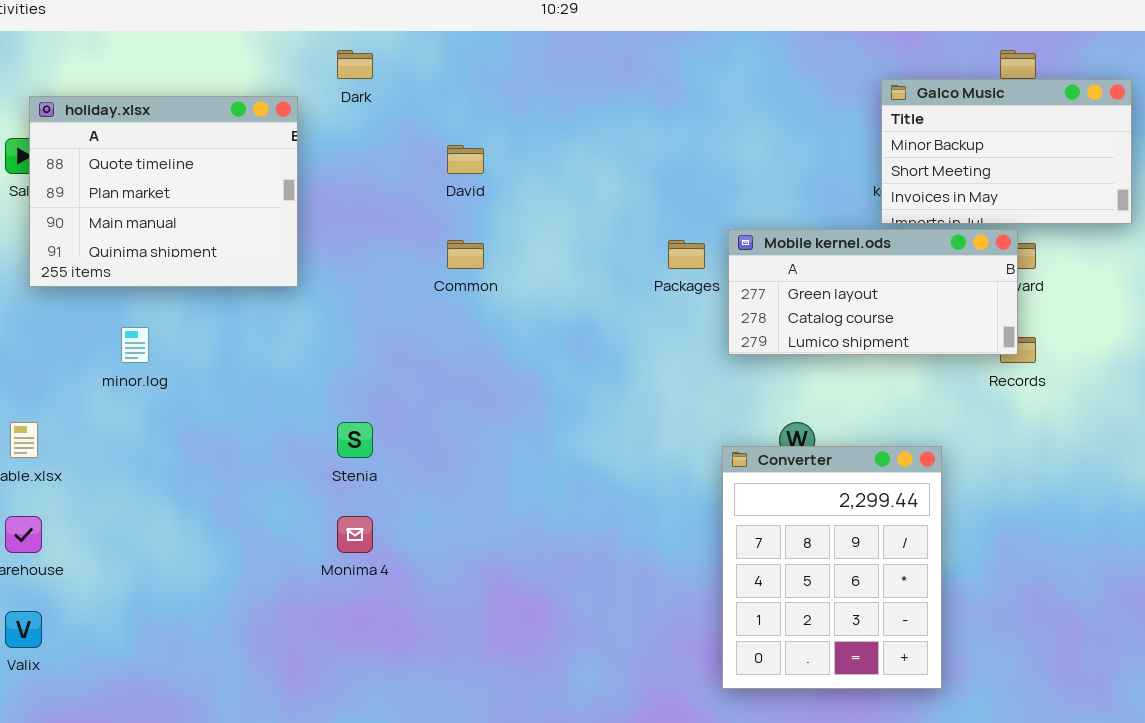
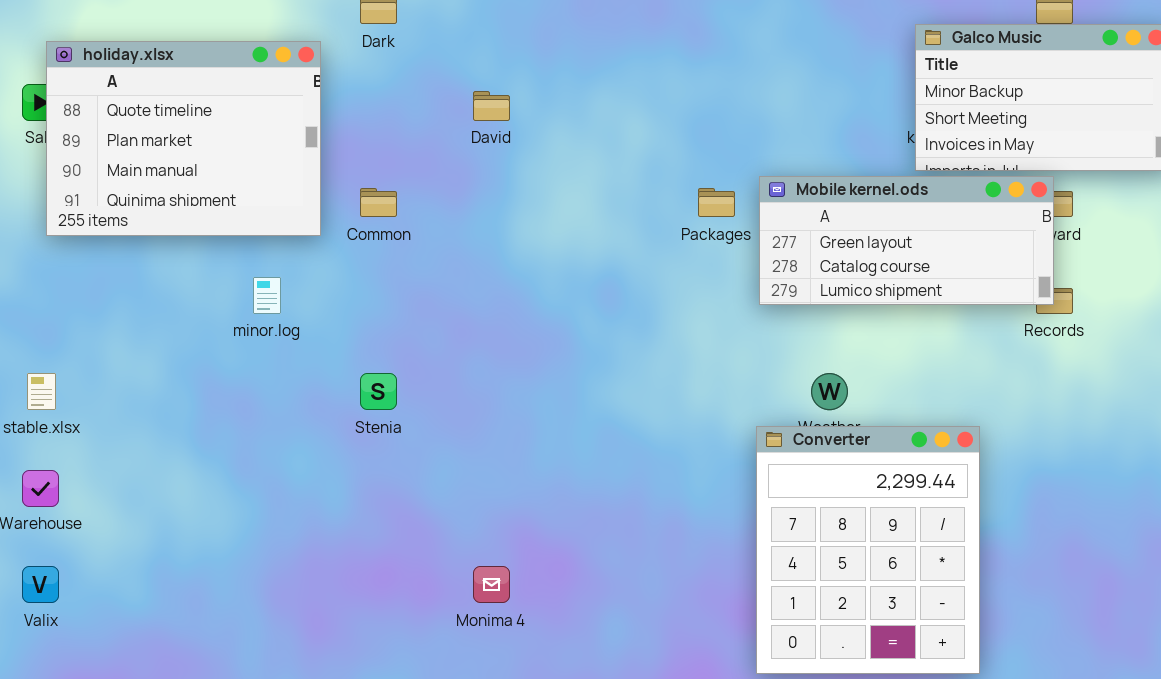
Common: [447,240,484,269] -> [360,188,397,217], moved
minor.log: [121,327,149,363] -> [253,277,281,314], moved
Converter: [722,446,942,689] -> [756,426,980,674], moved
Monima 4: [337,516,373,553] -> [473,566,510,603], moved

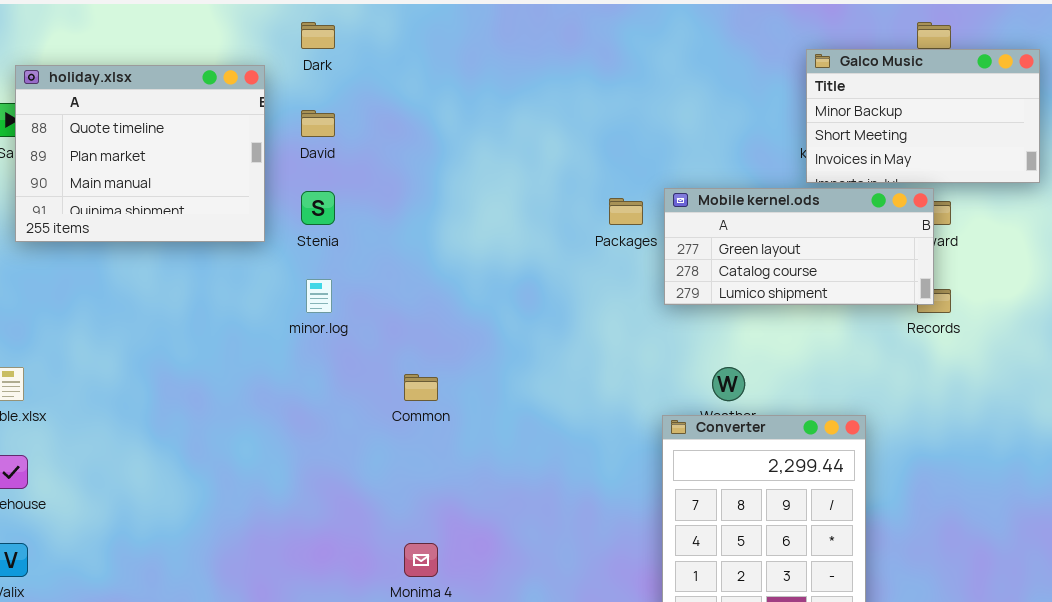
David: [473,91,510,121] -> [301,110,335,137], moved
Common: [360,188,397,217] -> [404,374,438,401], moved
minor.log: [253,277,281,314] -> [306,279,332,313], moved
Stenia: [360,373,397,410] -> [301,191,335,225], moved

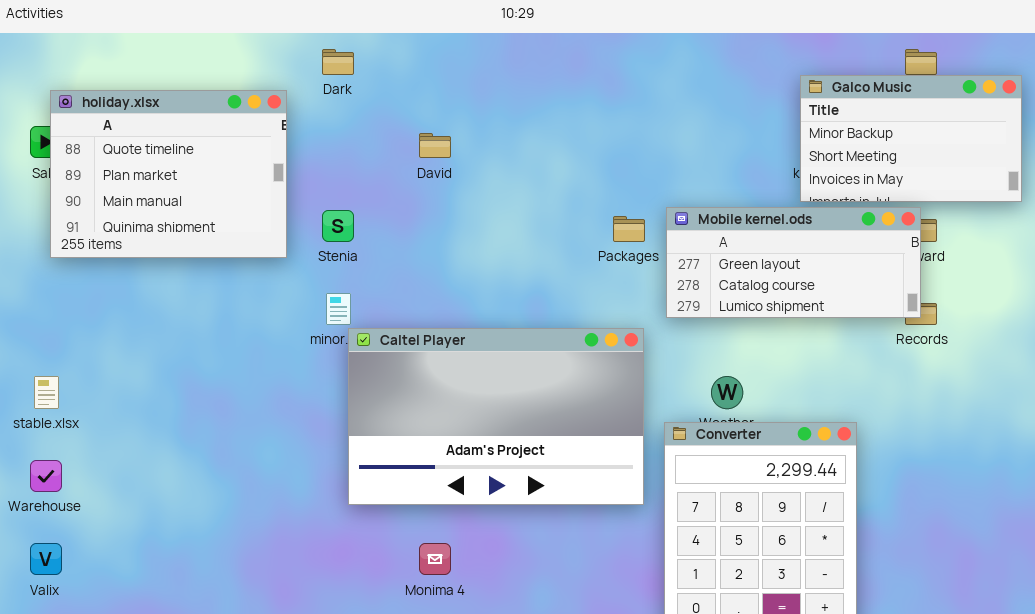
David: [301,110,335,137] -> [419,133,451,158], moved
Caltel Player: none -> [348,328,644,505], opened

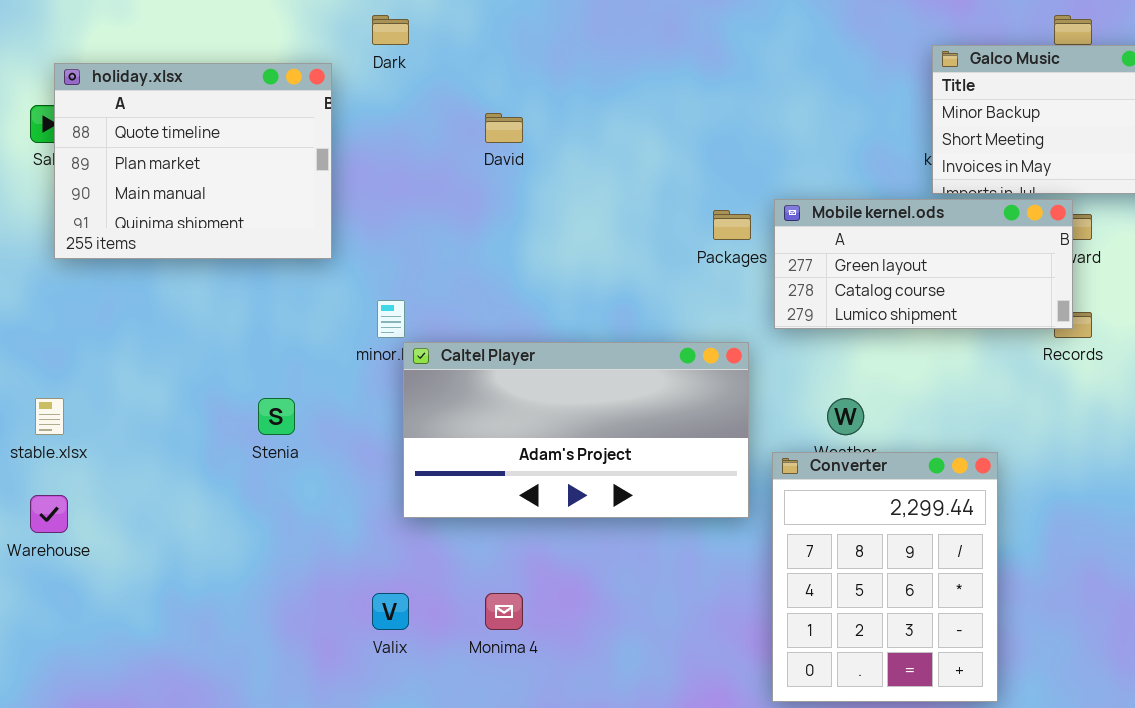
Stenia: [322,210,354,242] -> [258,398,295,435], moved
Caltel Player: [348,328,644,505] -> [403,342,749,518], resized
Valix: [30,543,62,575] -> [372,593,409,630], moved

